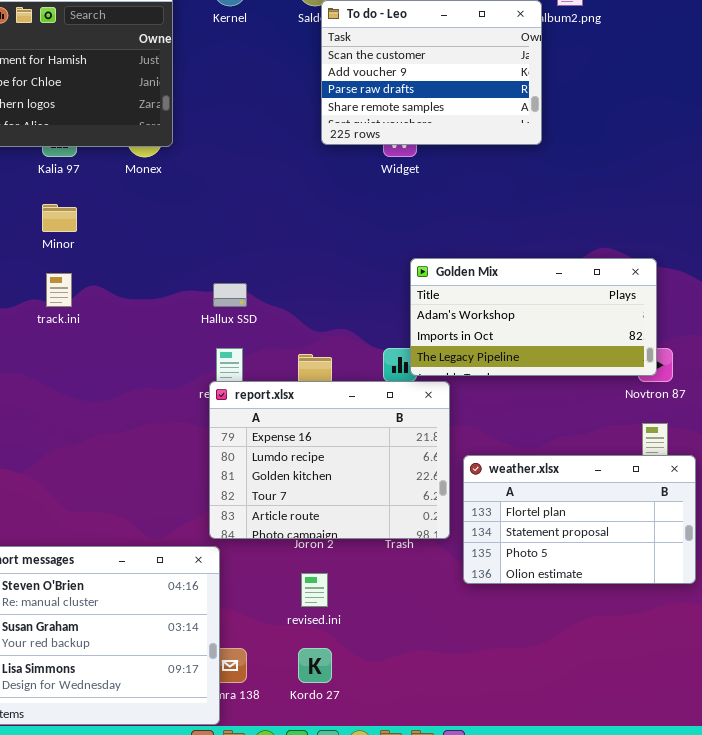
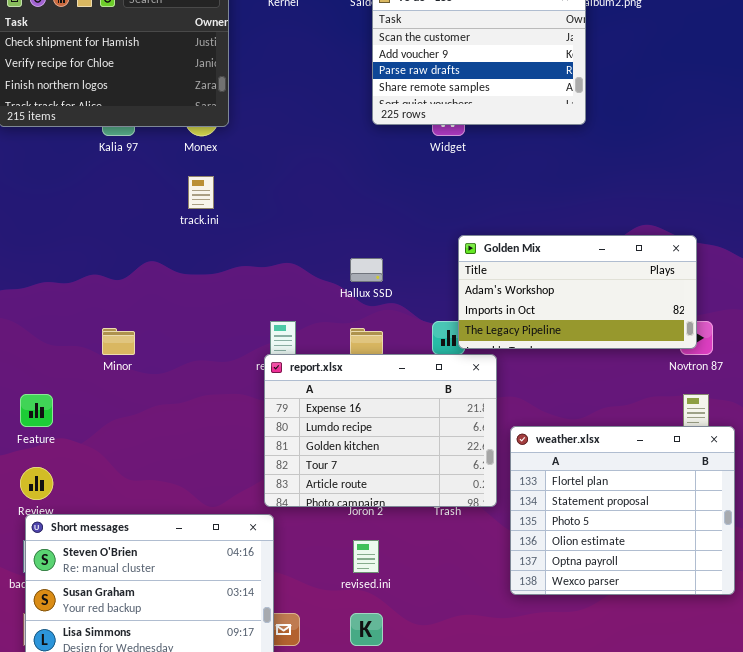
Minor: [42,204,77,232] -> [102,328,135,355], moved
track.ini: [46,273,72,307] -> [188,176,214,209], moved
Hallux SSD: [213,283,247,307] -> [350,258,383,282], moved
weather.xlsx: [463,455,696,584] -> [510,426,735,595], resized

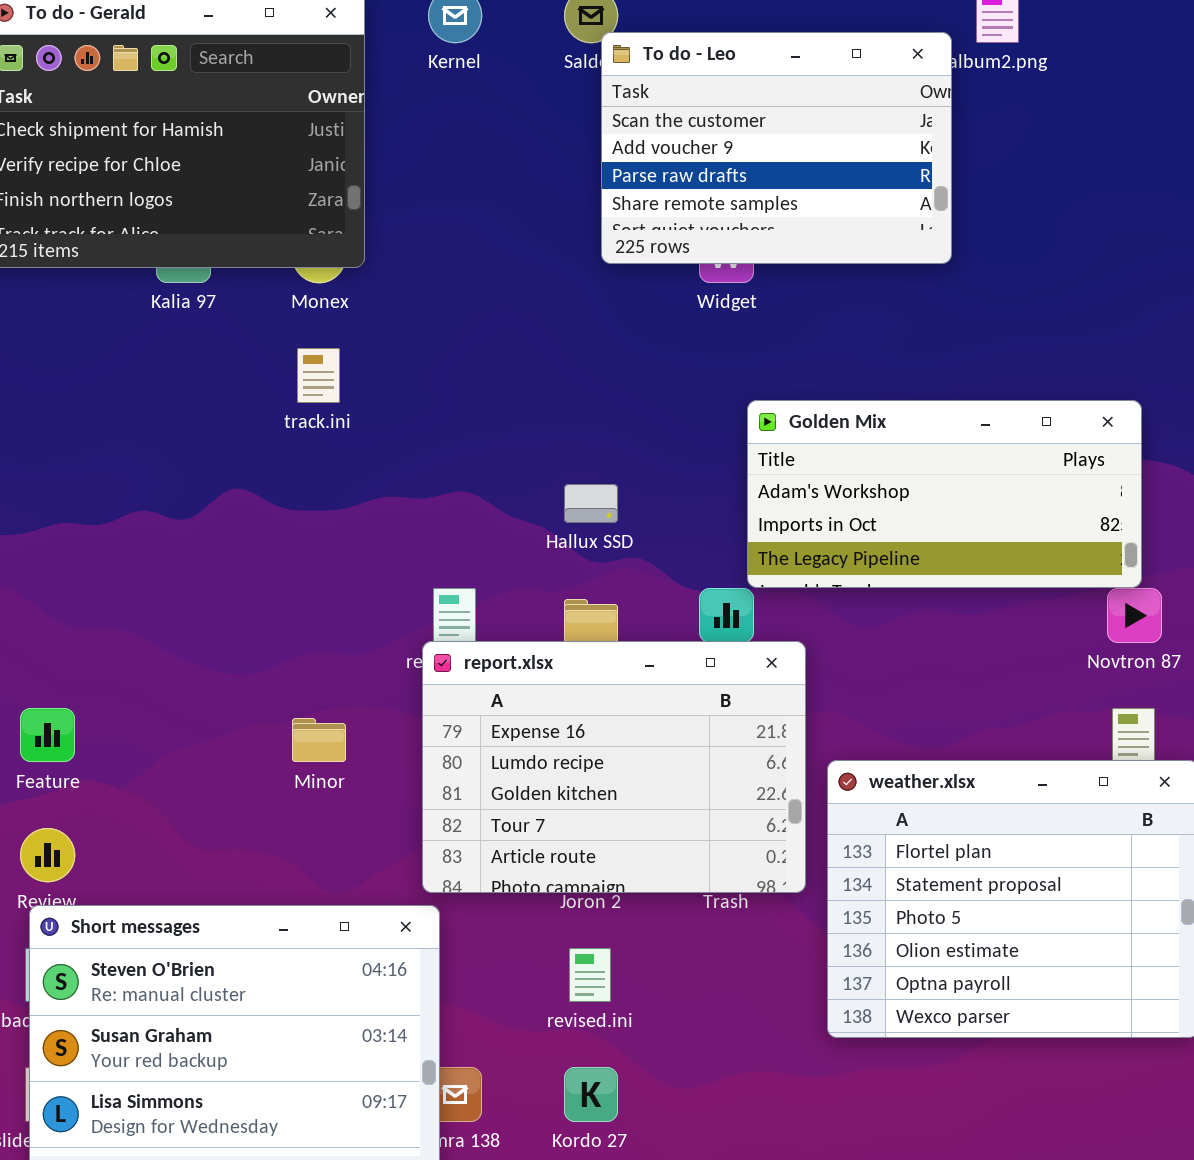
Golden Mix: [458,235,697,349] -> [747,400,1142,588], moved
Minor: [102,328,135,355] -> [292,718,346,762], moved

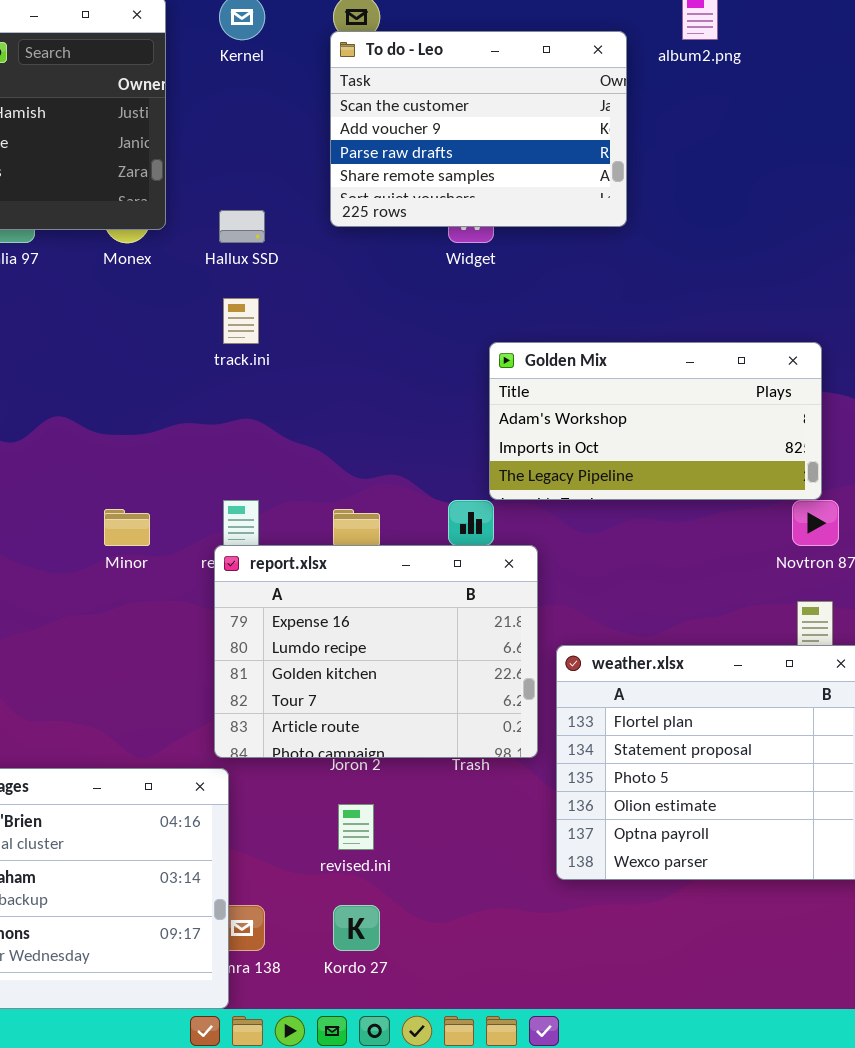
To do - Leo: [601,32,952,264] -> [330,31,627,227], moved
track.ini: [297,348,340,403] -> [223,298,259,344], moved
Hallux SSD: [564,484,618,523] -> [219,210,265,243], moved
Minor: [292,718,346,762] -> [104,509,150,546], moved

